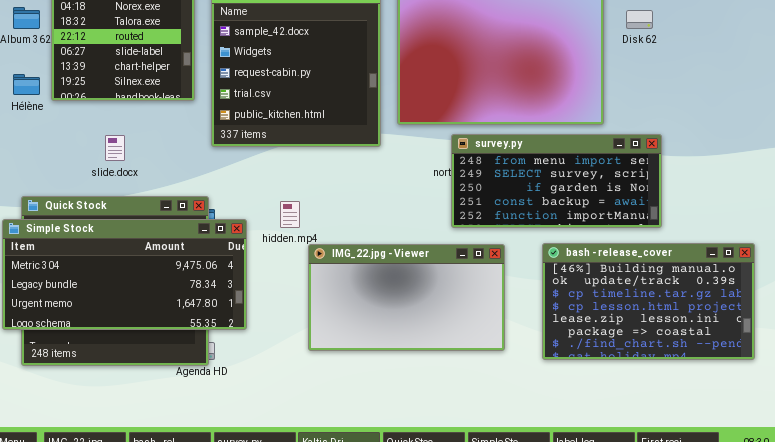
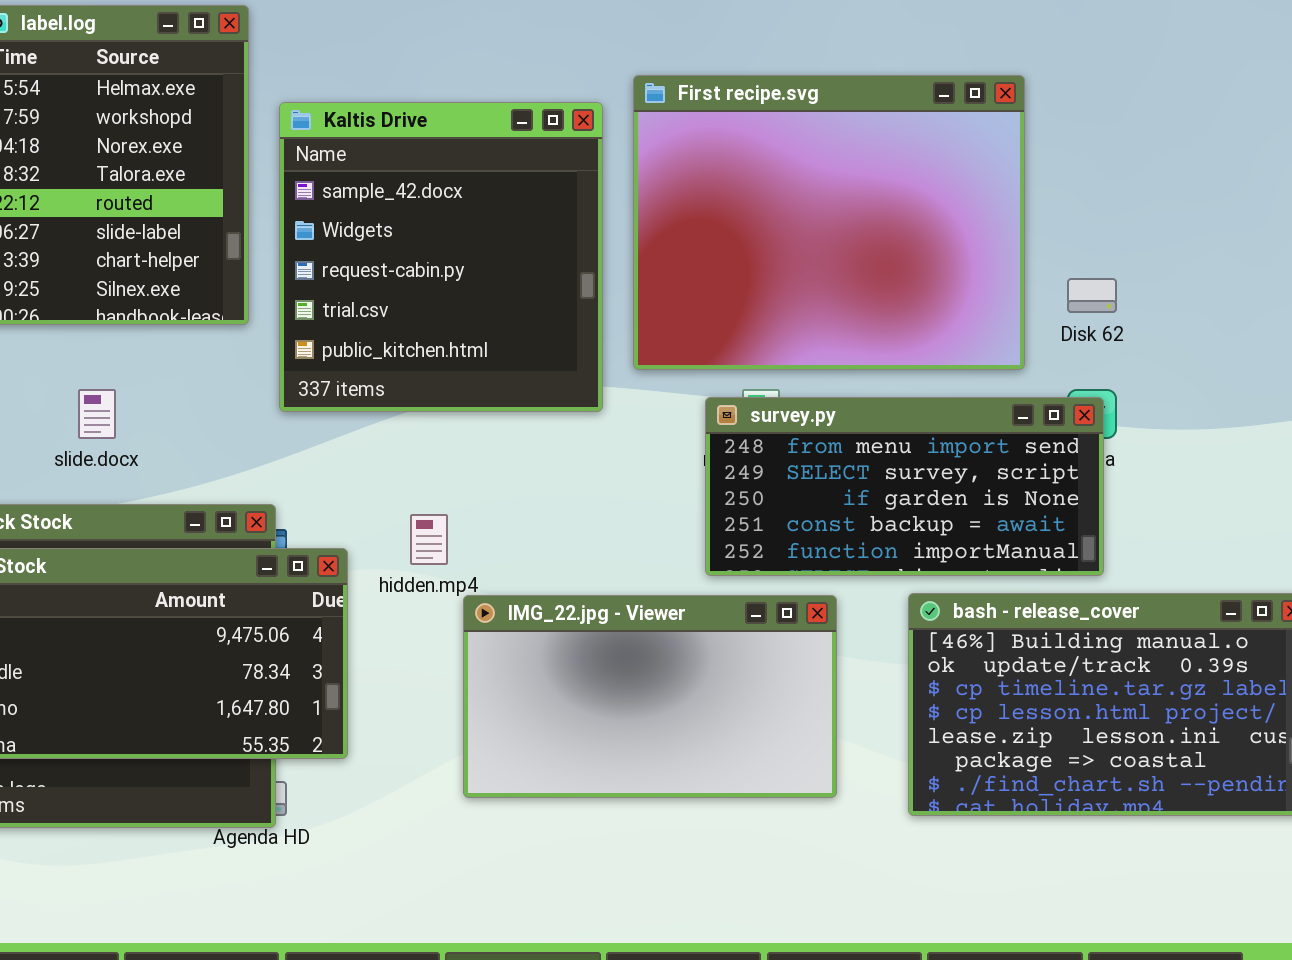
Disk 62: [626,10,653,29] -> [1067,278,1117,313], moved
survey.py: [451,134,662,228] -> [705,397,1104,576], moved

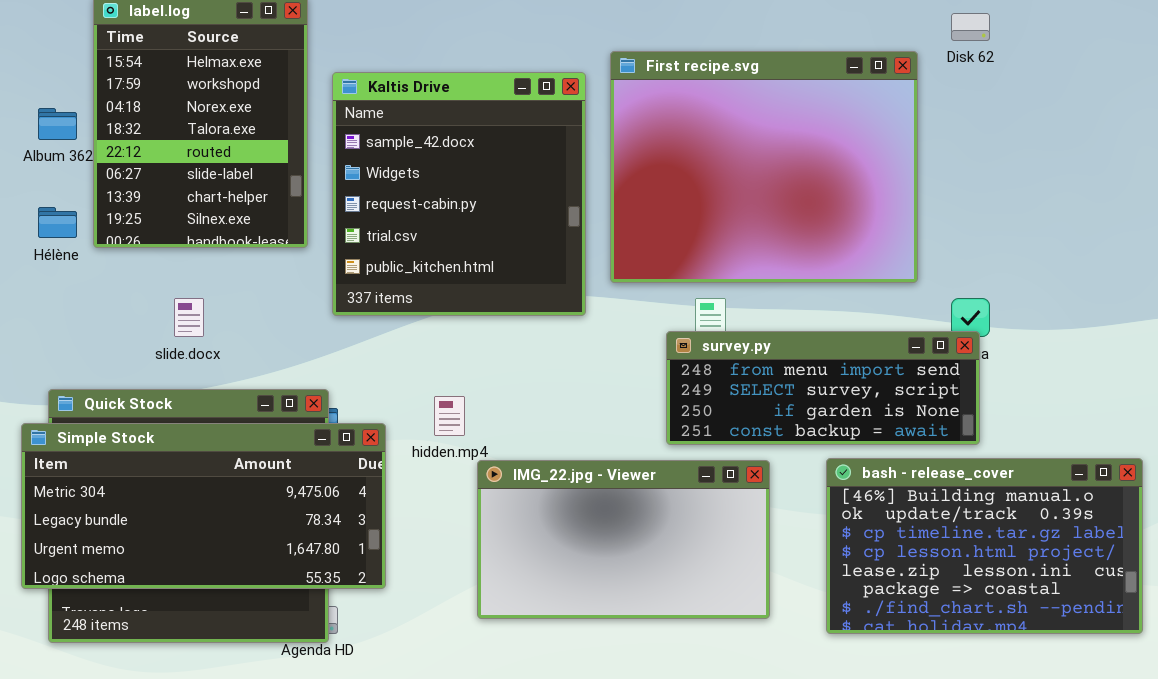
Disk 62: [1067,278,1117,313] -> [951,13,990,41], moved
survey.py: [705,397,1104,576] -> [666,331,980,445], resized

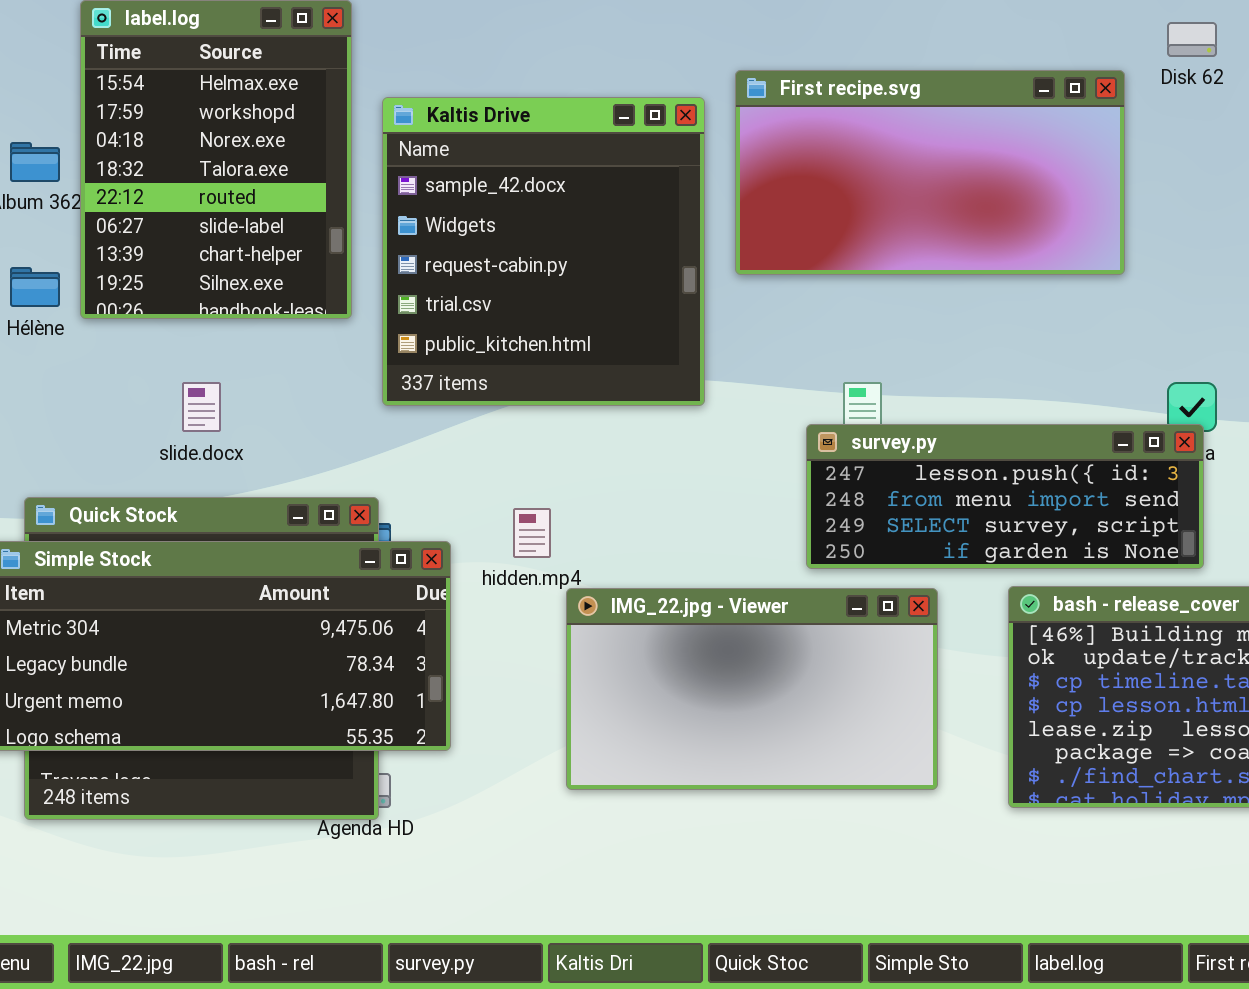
First recipe.svg: [610,51,918,283] -> [735,70,1125,275], resized
survey.py: [666,331,980,445] -> [806,424,1204,569], scrolled up 1 row

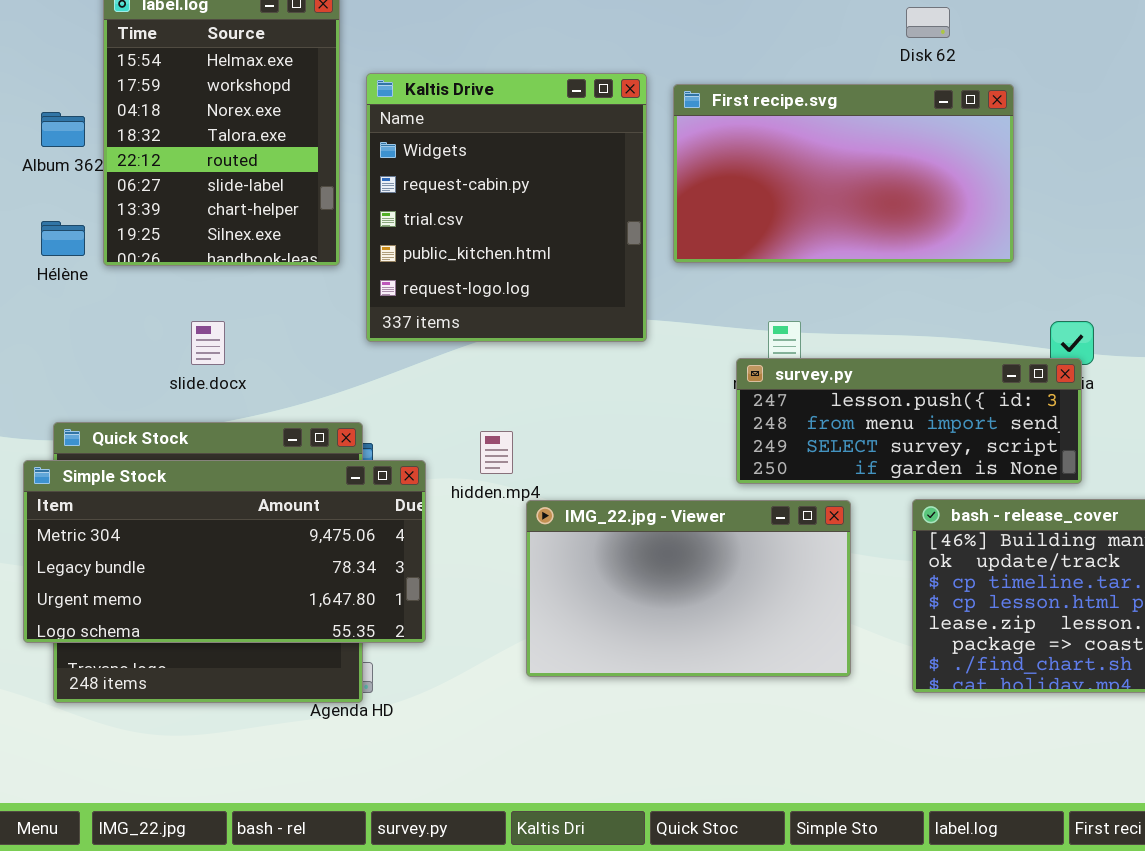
Disk 62: [1167,22,1217,57] -> [906,7,950,38], moved
First recipe.svg: [735,70,1125,275] -> [673,84,1014,263], moved
Kaltis Drive: [382,97,705,406] -> [366,73,647,342], scrolled down 1 row

